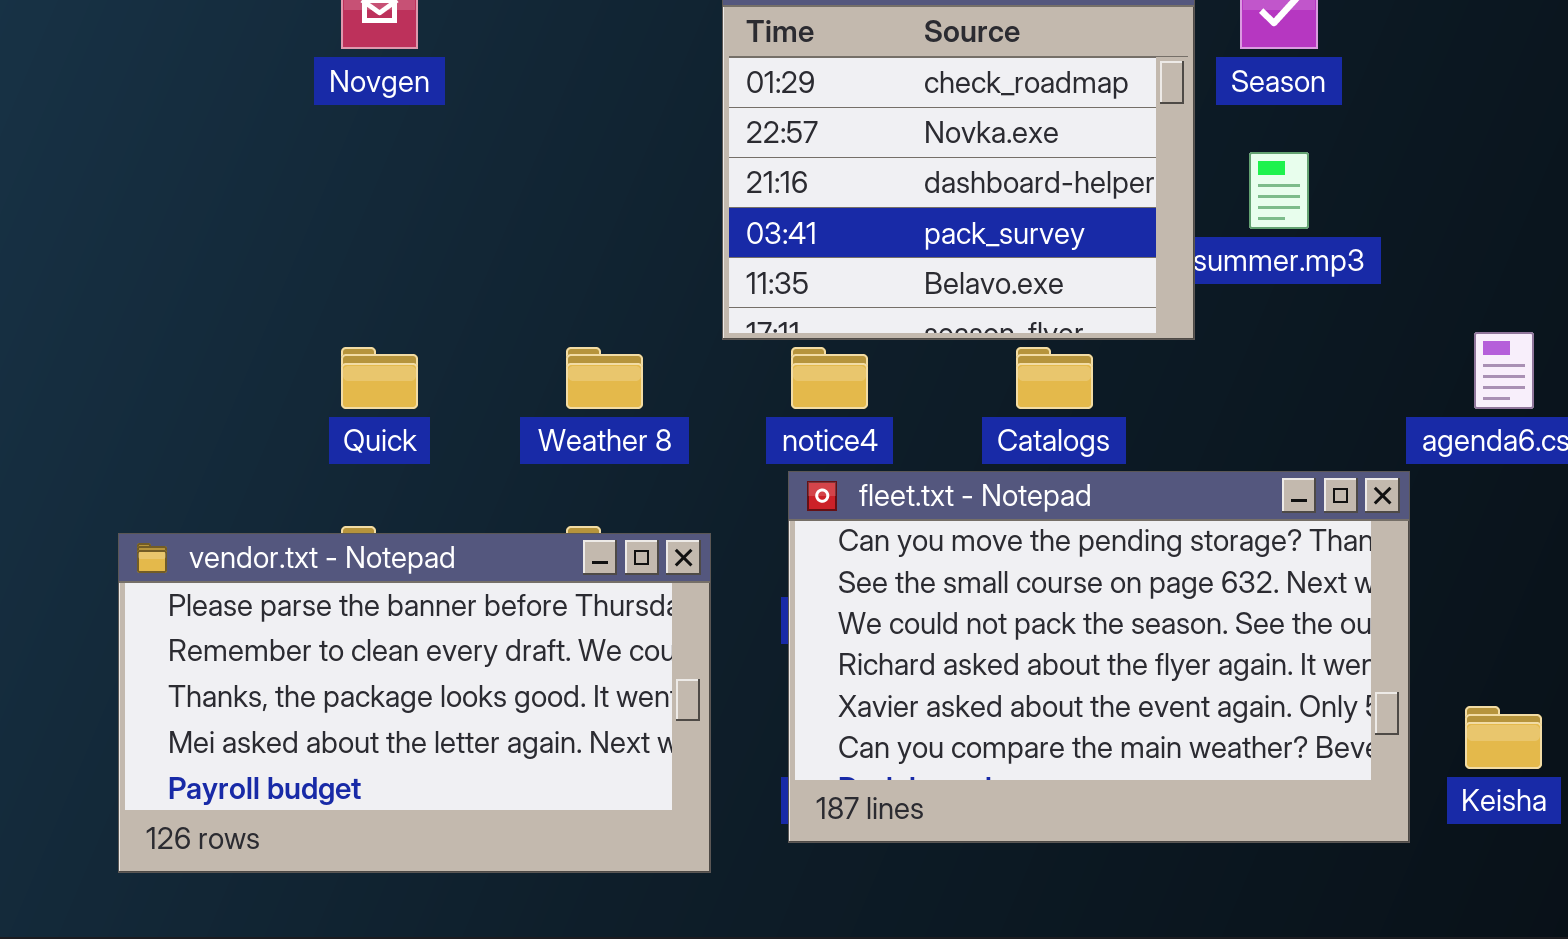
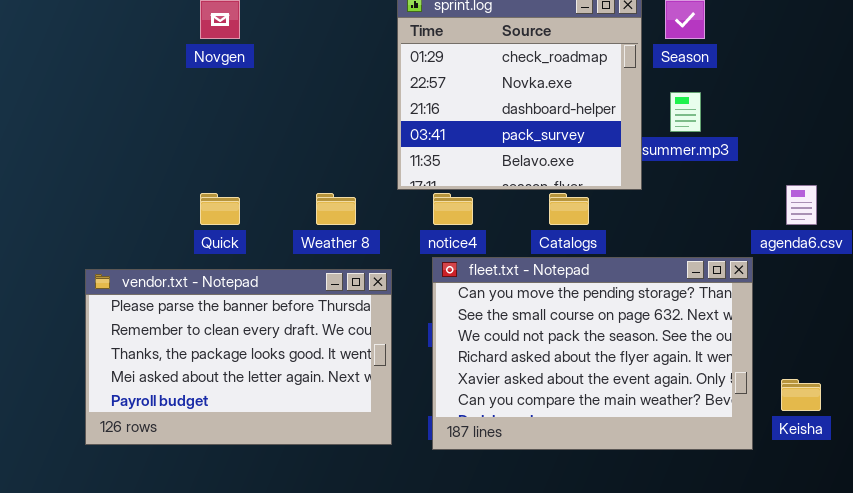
vendor.txt - Notepad: [118,533,711,873] -> [85,269,392,445], moved

